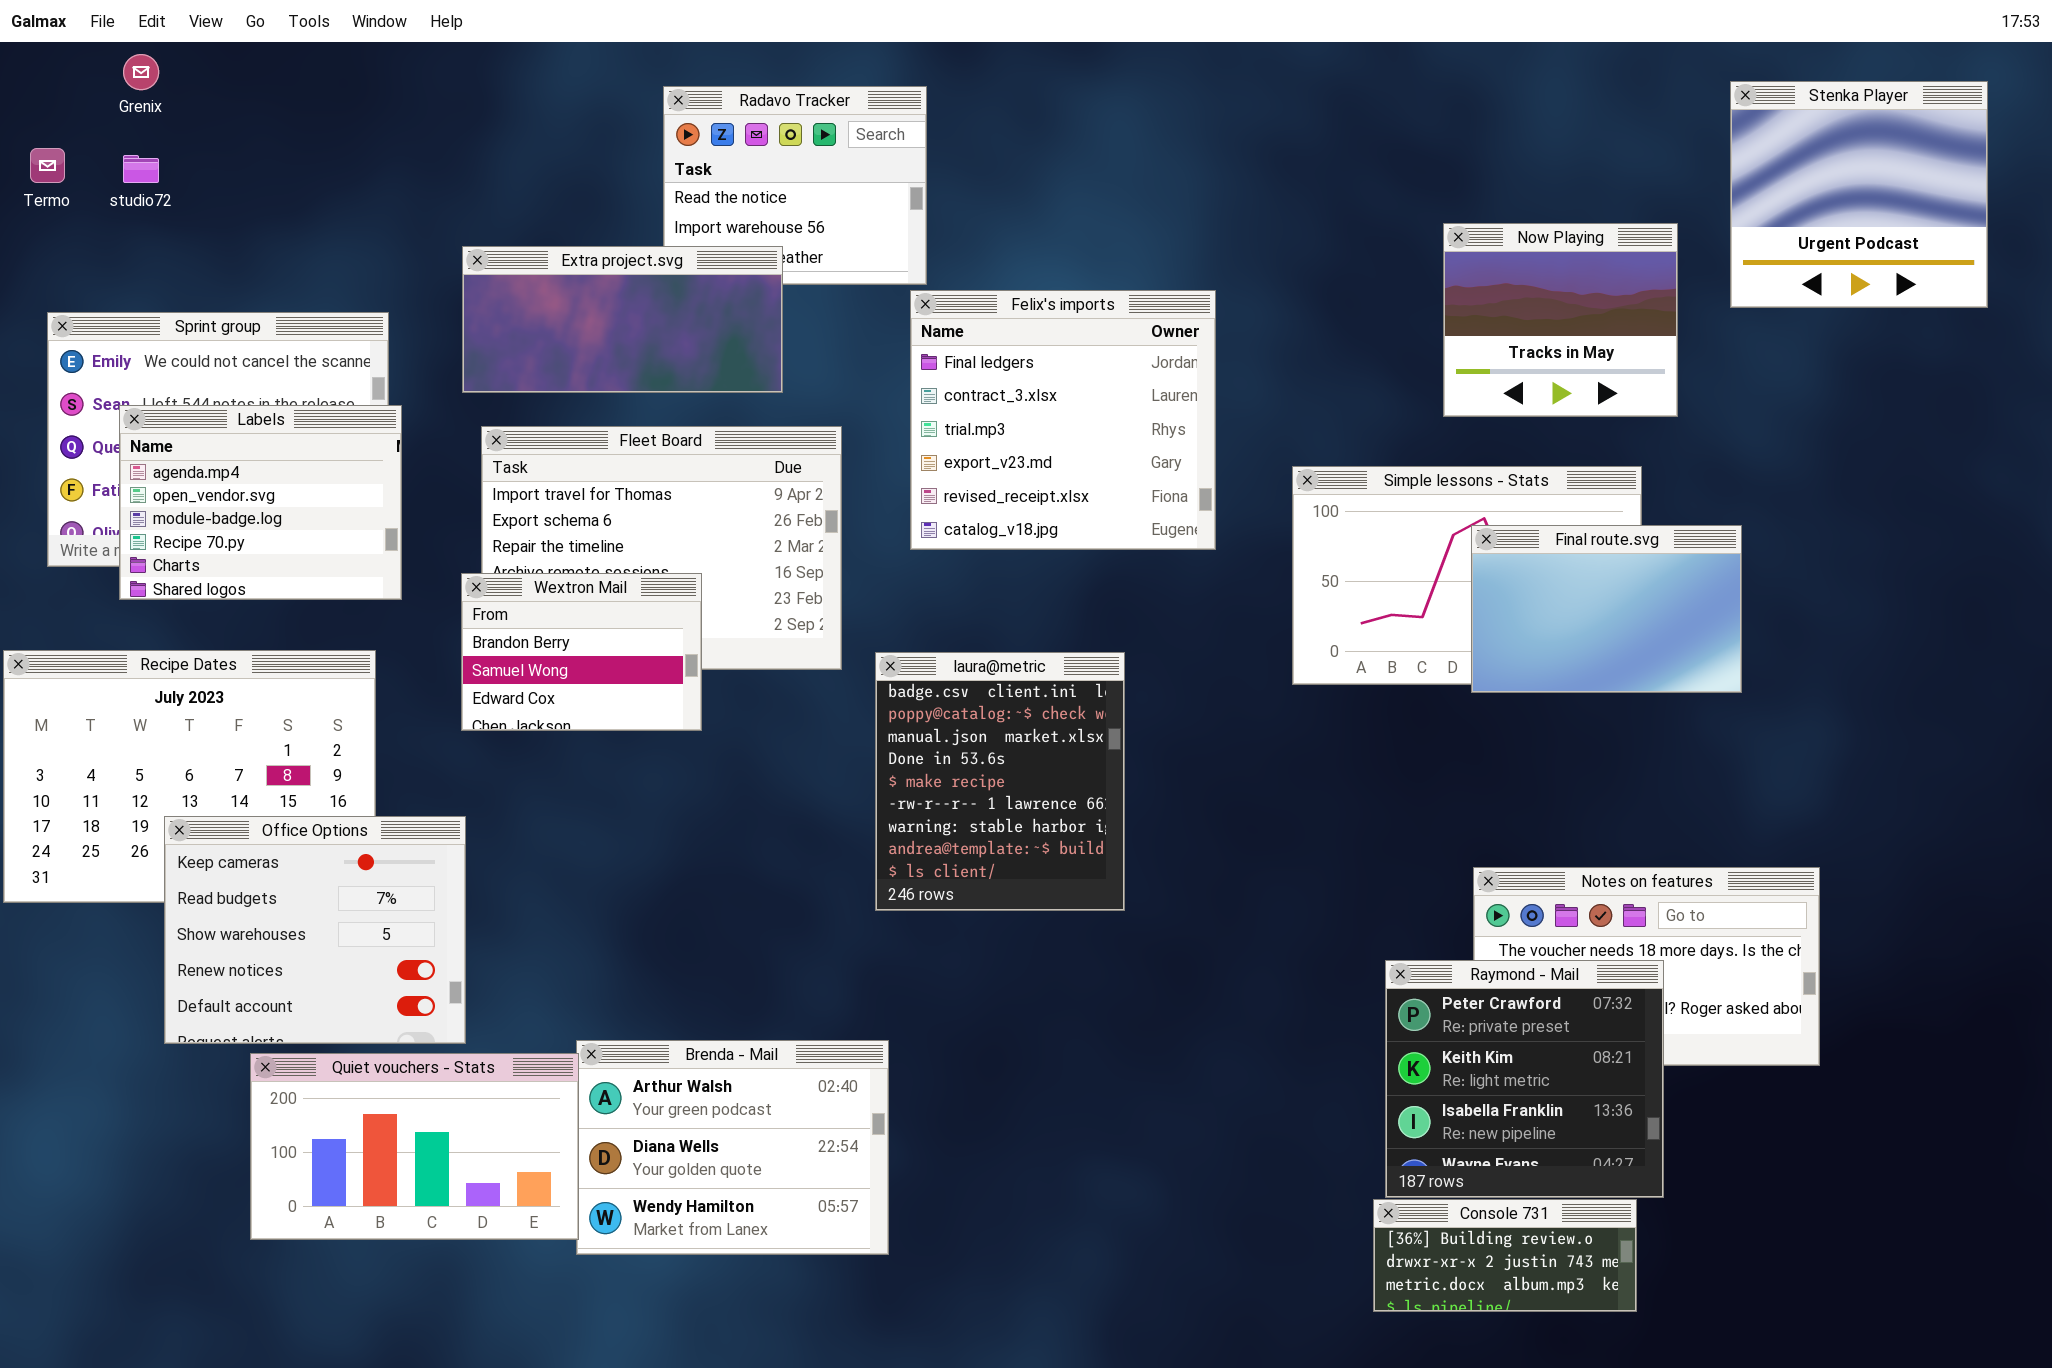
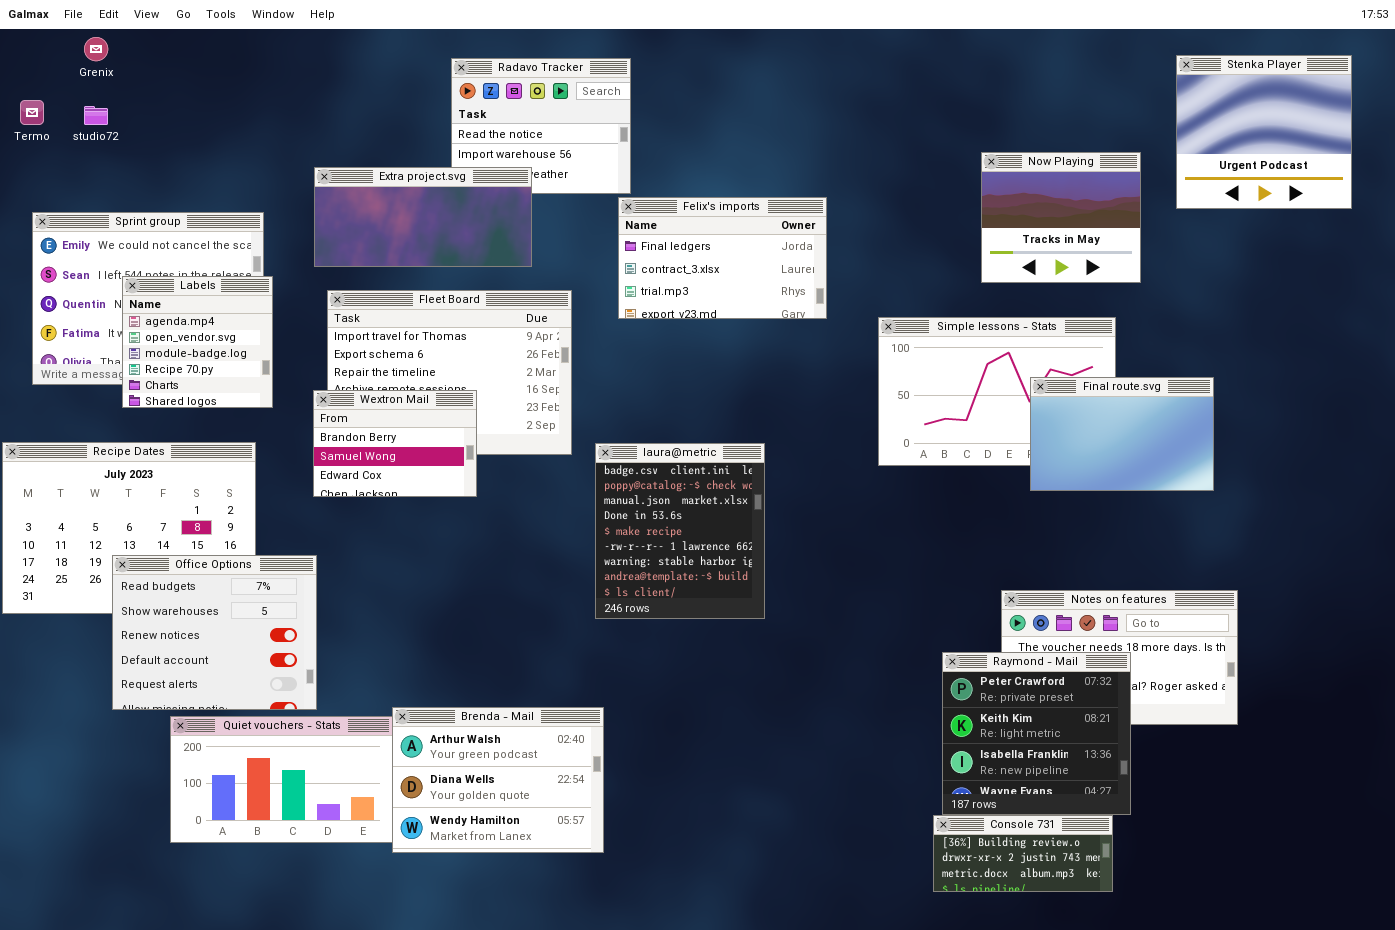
Felix's imports: [910,290,1216,550] -> [618,197,827,319], resized
Labels: [119,405,402,600] -> [122,276,273,408], resized
Final route.svg: [1471,525,1742,693] -> [1030,377,1214,491], moved
Office Options: [164,816,466,1044] -> [112,555,317,710], scrolled down 1 row

